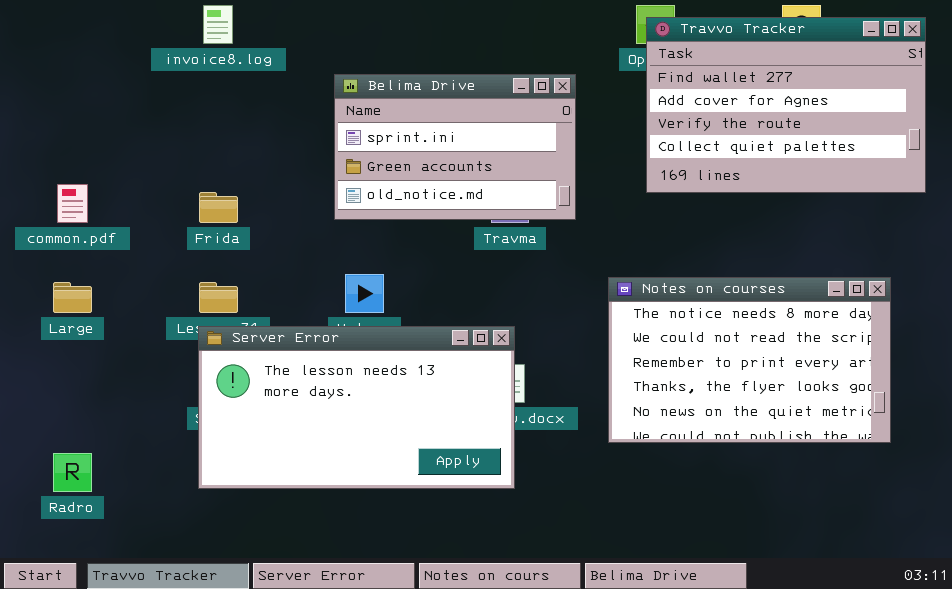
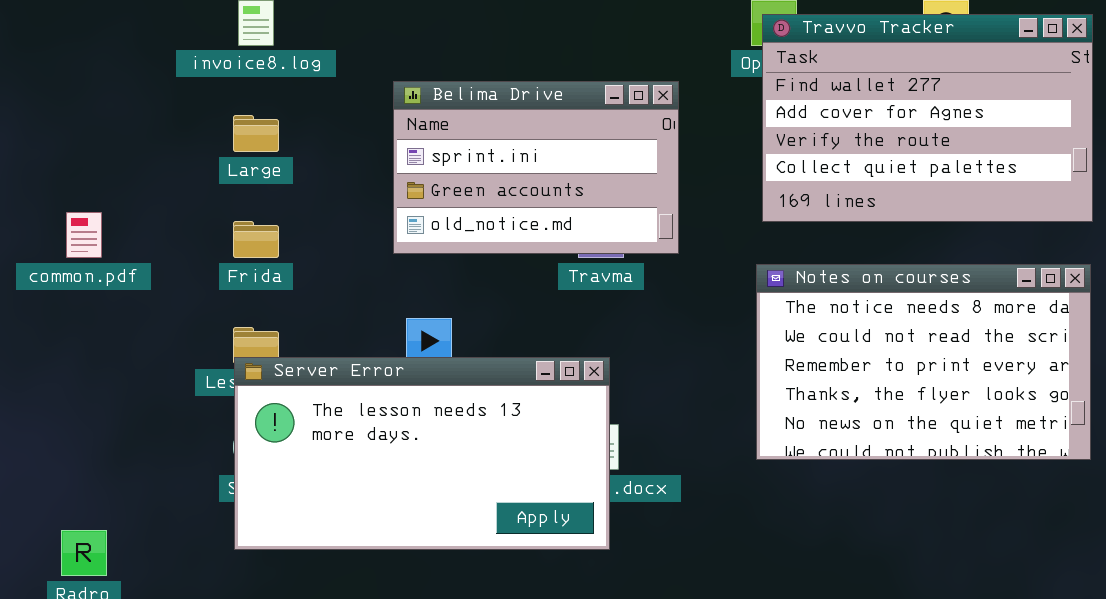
Notes on courses: [608,277,891,443] -> [756,264,1091,460], moved
Large: [53,282,92,313] -> [233,115,279,152], moved
Server Error: [198,326,515,489] -> [234,357,610,550], moved

